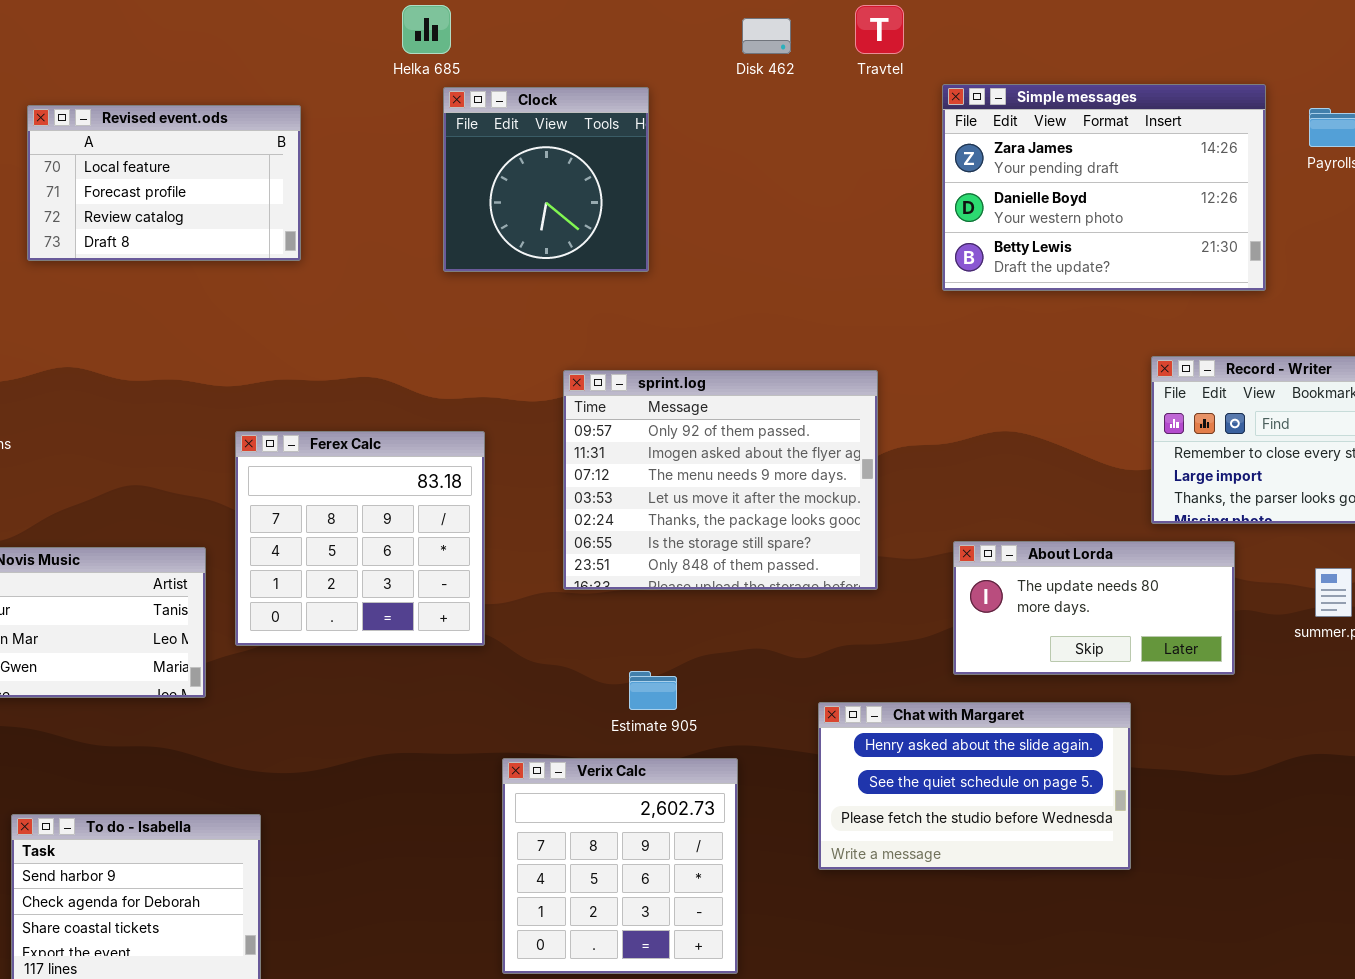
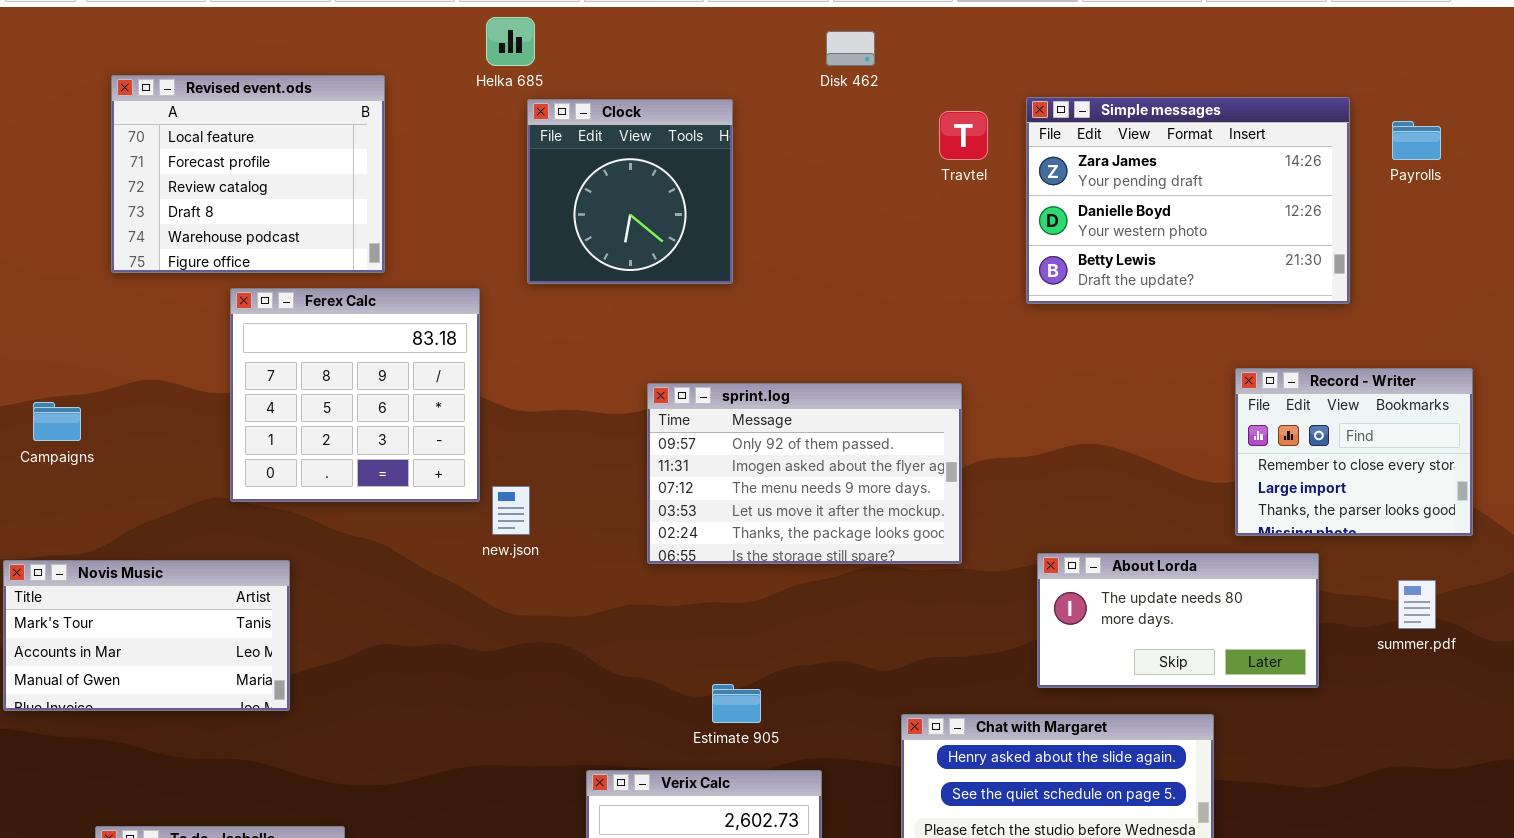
Travtel: [855,5,904,54] -> [939,111,988,160], moved
Revised event.ods: [27,105,301,261] -> [111,75,385,273], resized
sprint.log: [563,370,878,590] -> [647,383,962,564], resized
Ferex Calc: [235,431,485,646] -> [230,288,480,502], moved

